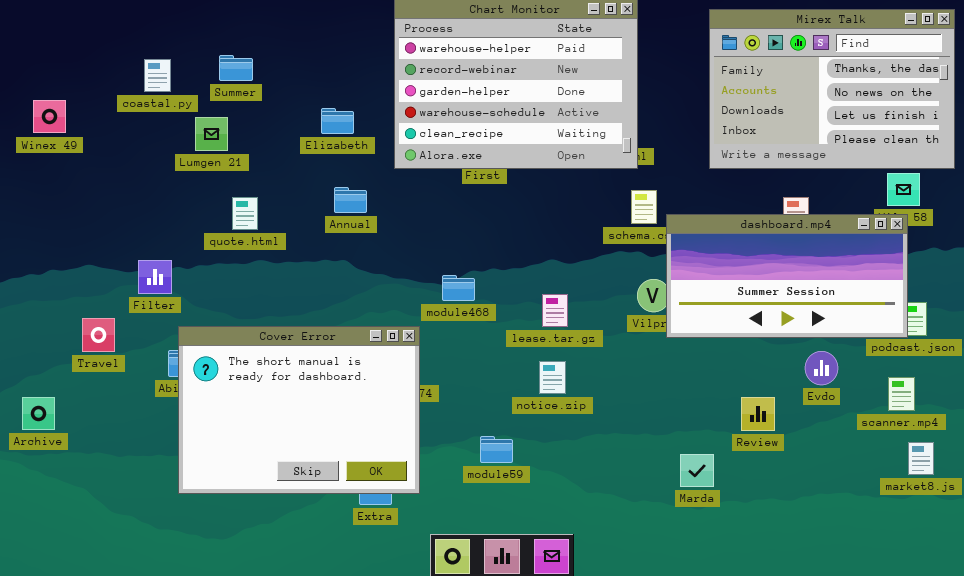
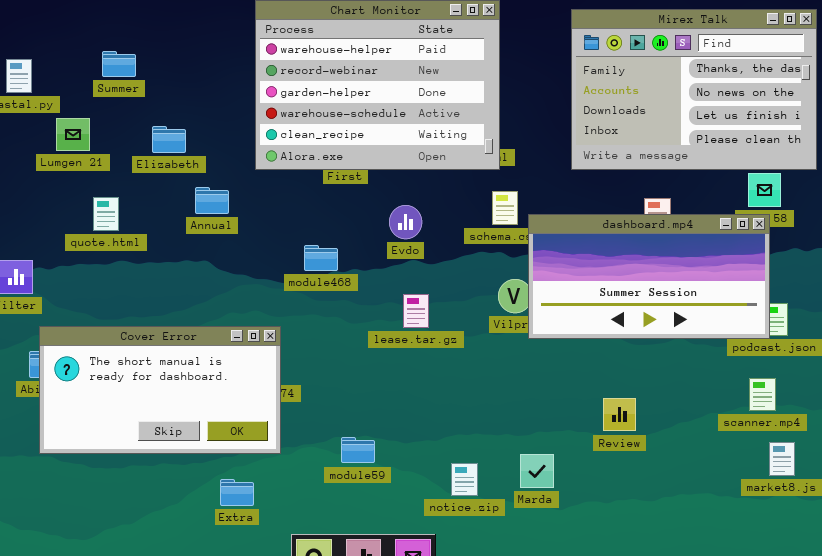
Summer: [219,55,253,81] -> [102,51,136,77], moved
Elizabeth: [321,108,354,134] -> [152,126,186,153], moved
module468: [442,275,475,301] -> [304,245,338,271], moved
Cover Error: [178,326,420,494] -> [39,326,281,454], resized
Evdo: [805,351,838,385] -> [389,205,422,239], moved
notice.zip: [539,361,566,394] -> [451,463,478,496], moved
Marda: [680,454,714,487] -> [520,454,554,488], moved

